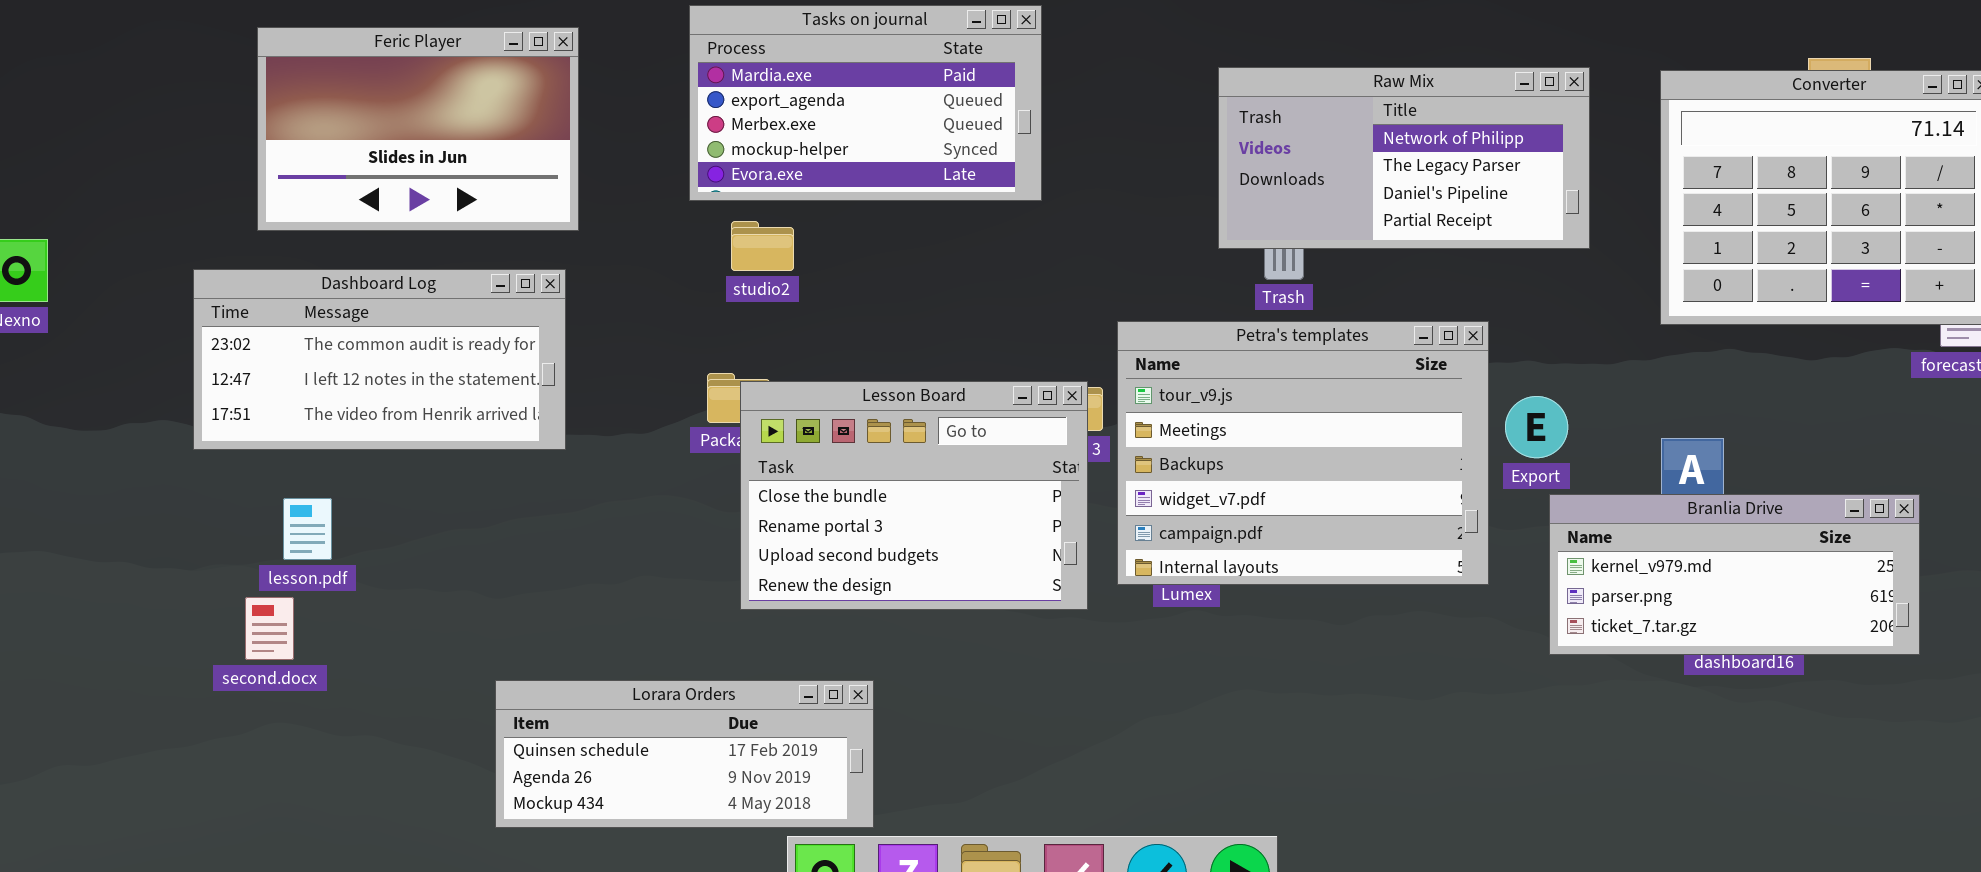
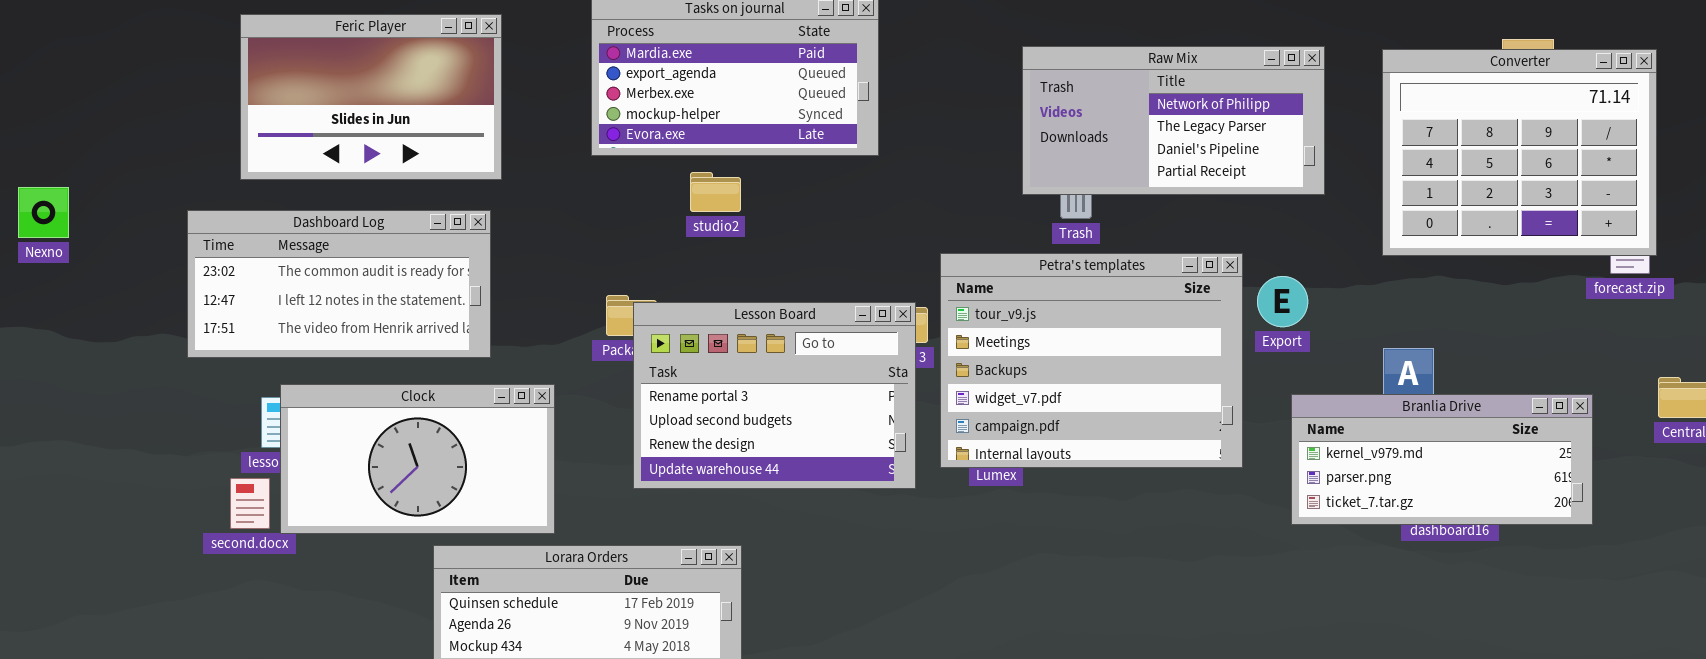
studio2: [731,221,794,271] -> [690,172,741,212], moved
Lesson Board: [740,381,1088,610] -> [633,302,916,489], scrolled down 1 row
Export: [1505,396,1568,458] -> [1257,276,1308,327], moved
Clock: none -> [280,384,555,534], opened

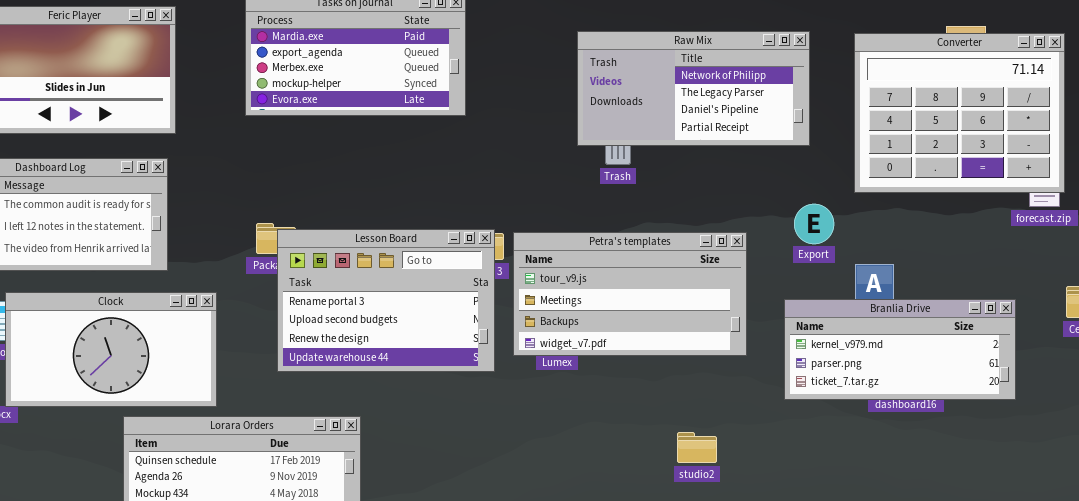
studio2: [690,172,741,212] -> [677,432,717,463], moved
Petra's templates: [940,253,1243,468] -> [513,232,747,356], resized
Export: [1257,276,1308,327] -> [794,204,834,244], moved

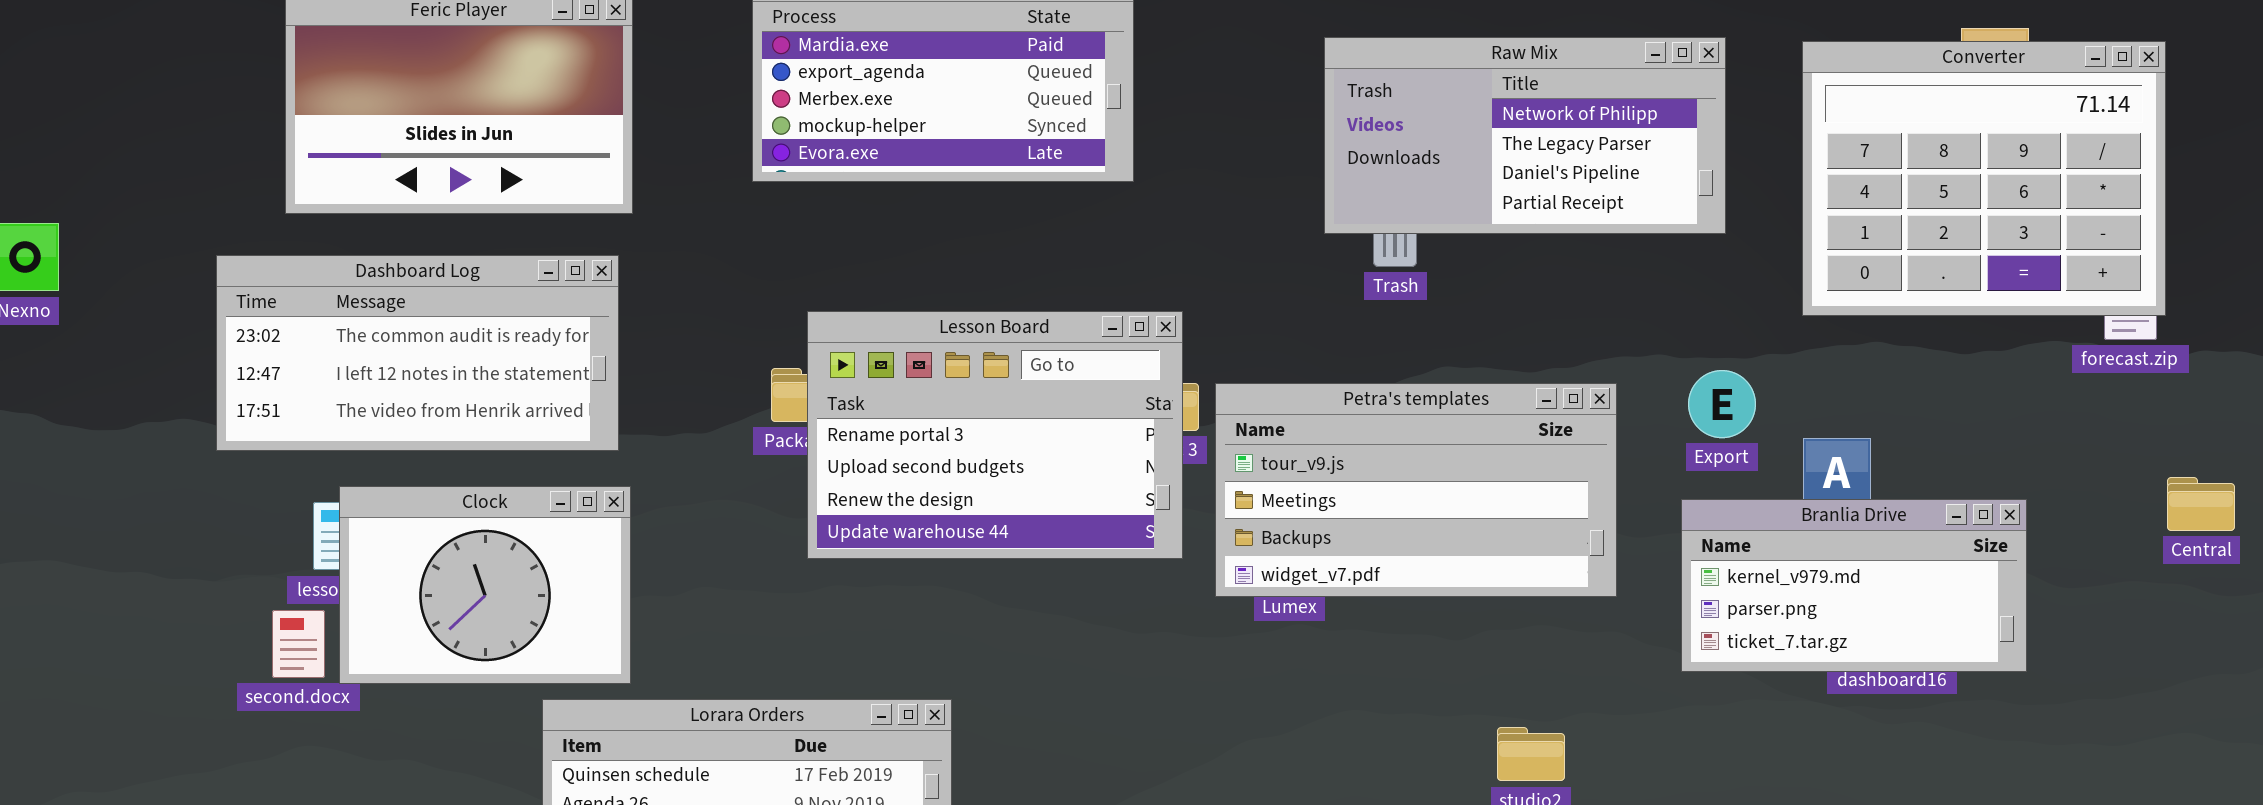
Export: [794,204,834,244] -> [1688,370,1756,438], moved
Lesson Board: [277,229,495,372] -> [807,311,1183,559], moved
Clock: [5,292,217,407] -> [339,486,631,684], resized
Branlia Drive: [784,299,1016,400] -> [1681,499,2027,672], resized

